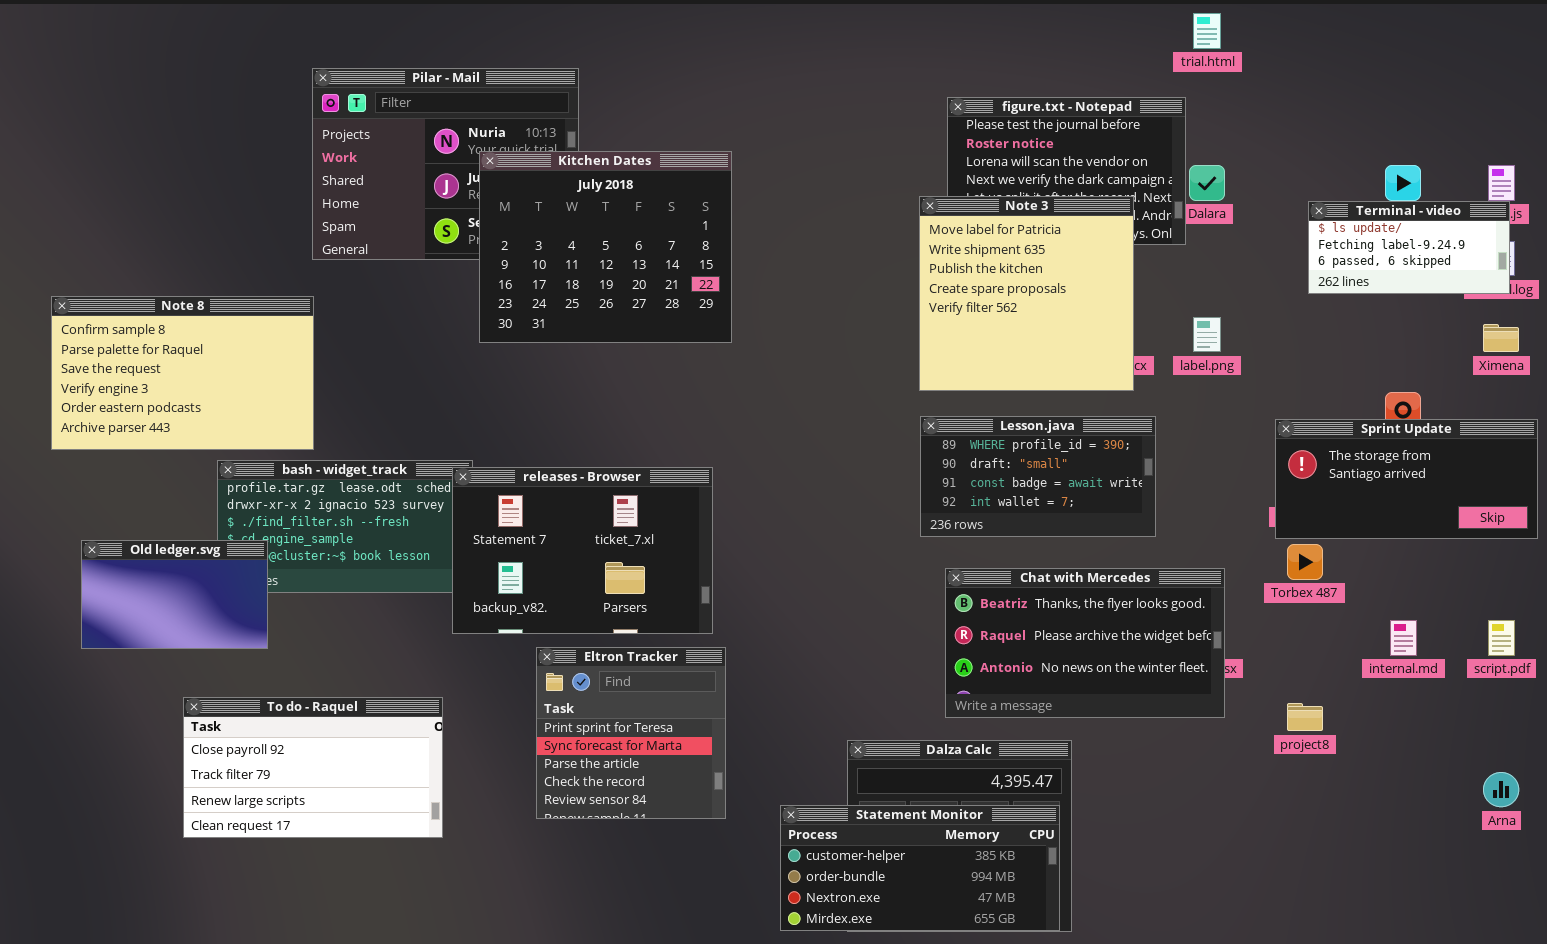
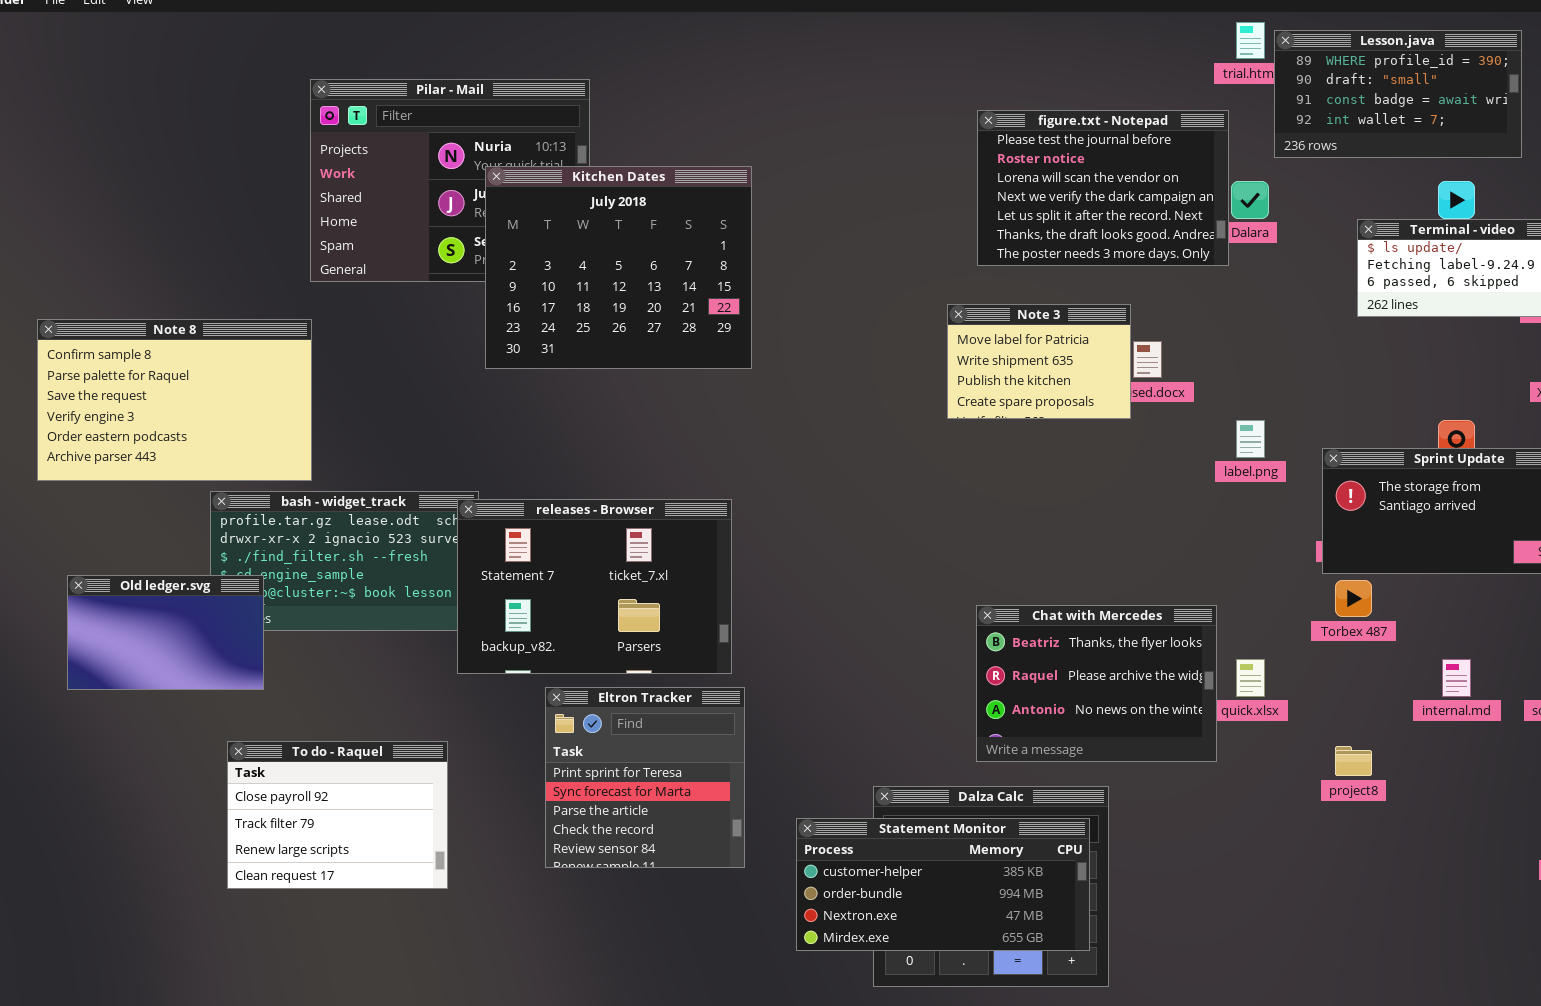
Note 3: [919,196,1134,391] -> [947,304,1131,419], resized
label.png: [1193,317,1221,352] -> [1236,420,1265,458], moved
Lesson.java: [920,416,1156,537] -> [1274,30,1522,158], moved
Chat with Mercedes: [945,568,1225,718] -> [976,605,1217,762], resized
To do - Raquel: [183,697,443,838] -> [227,741,448,889], resized
Statement Monitor: [780,805,1060,931] -> [796,818,1090,951], moved

